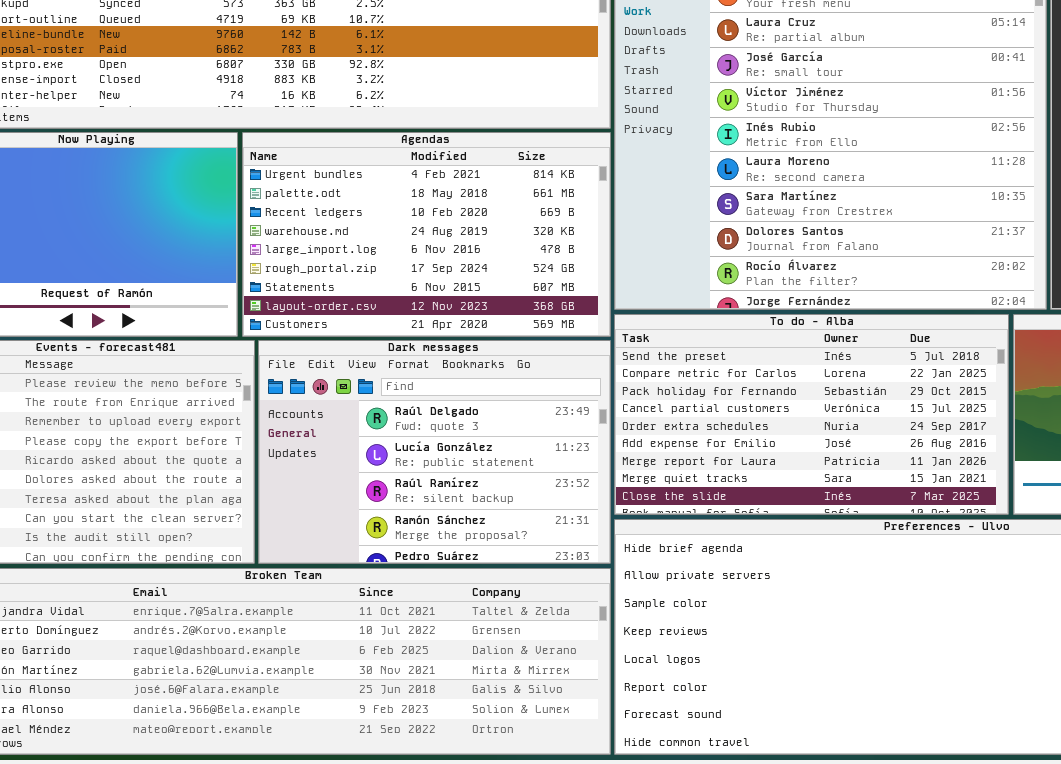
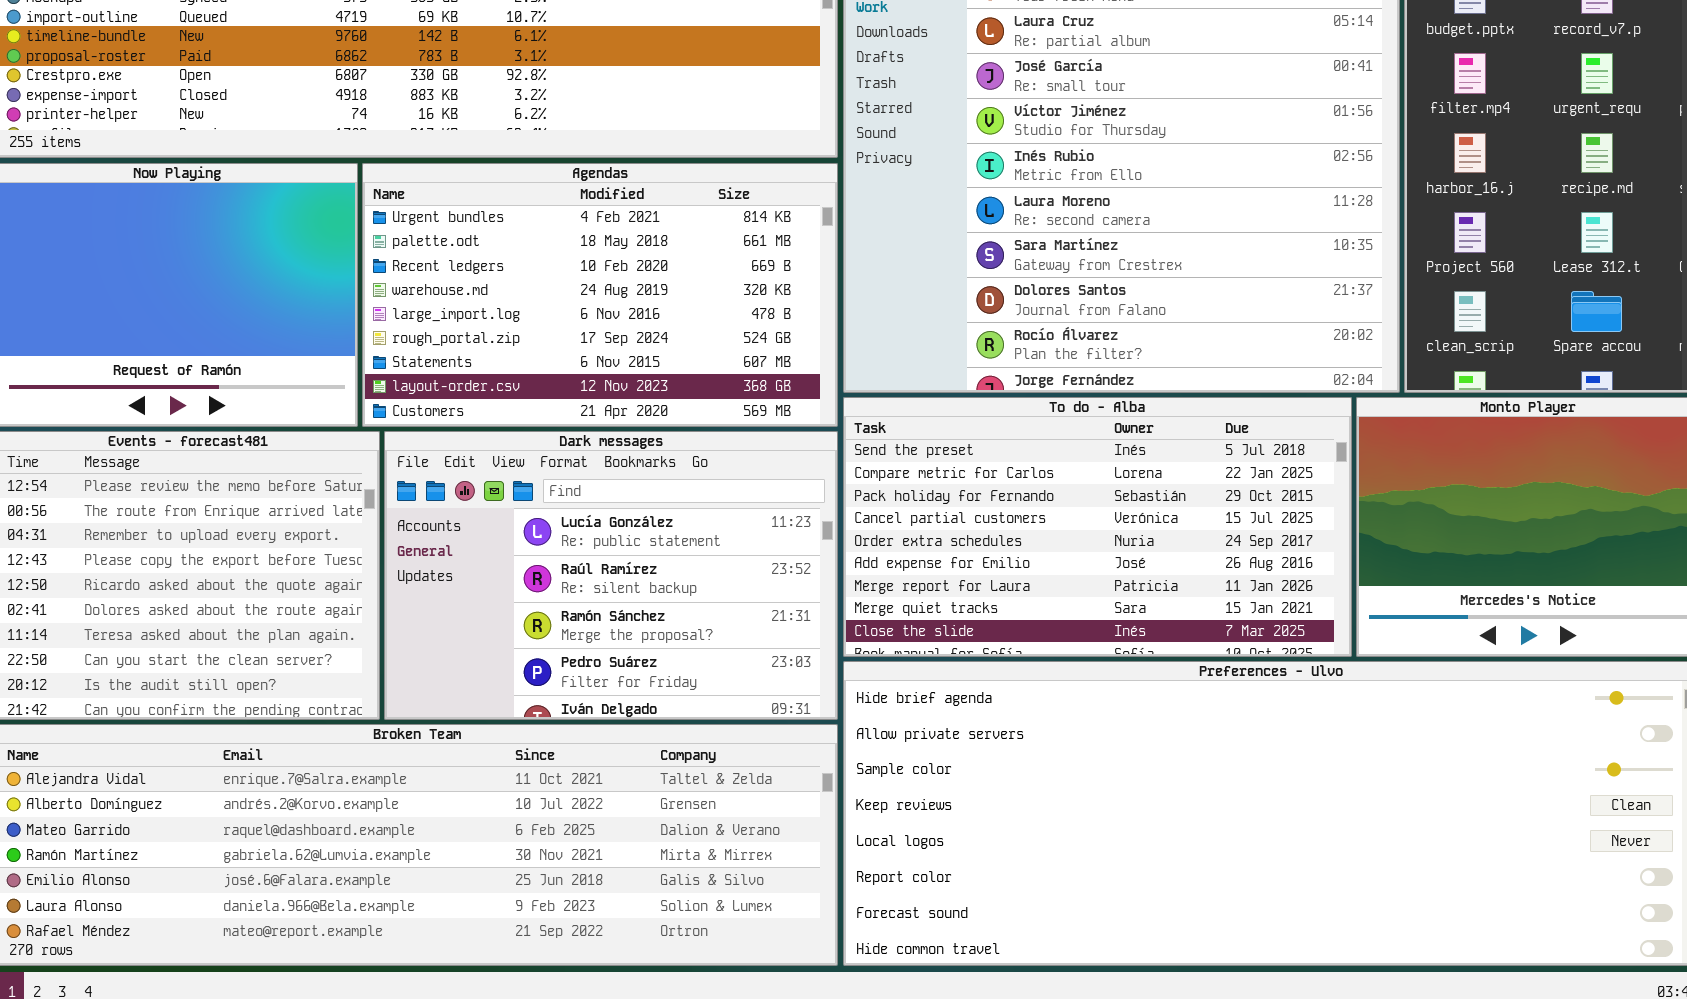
Dark messages: [258,340,611,564] -> [384,431,838,720], scrolled down 1 row

